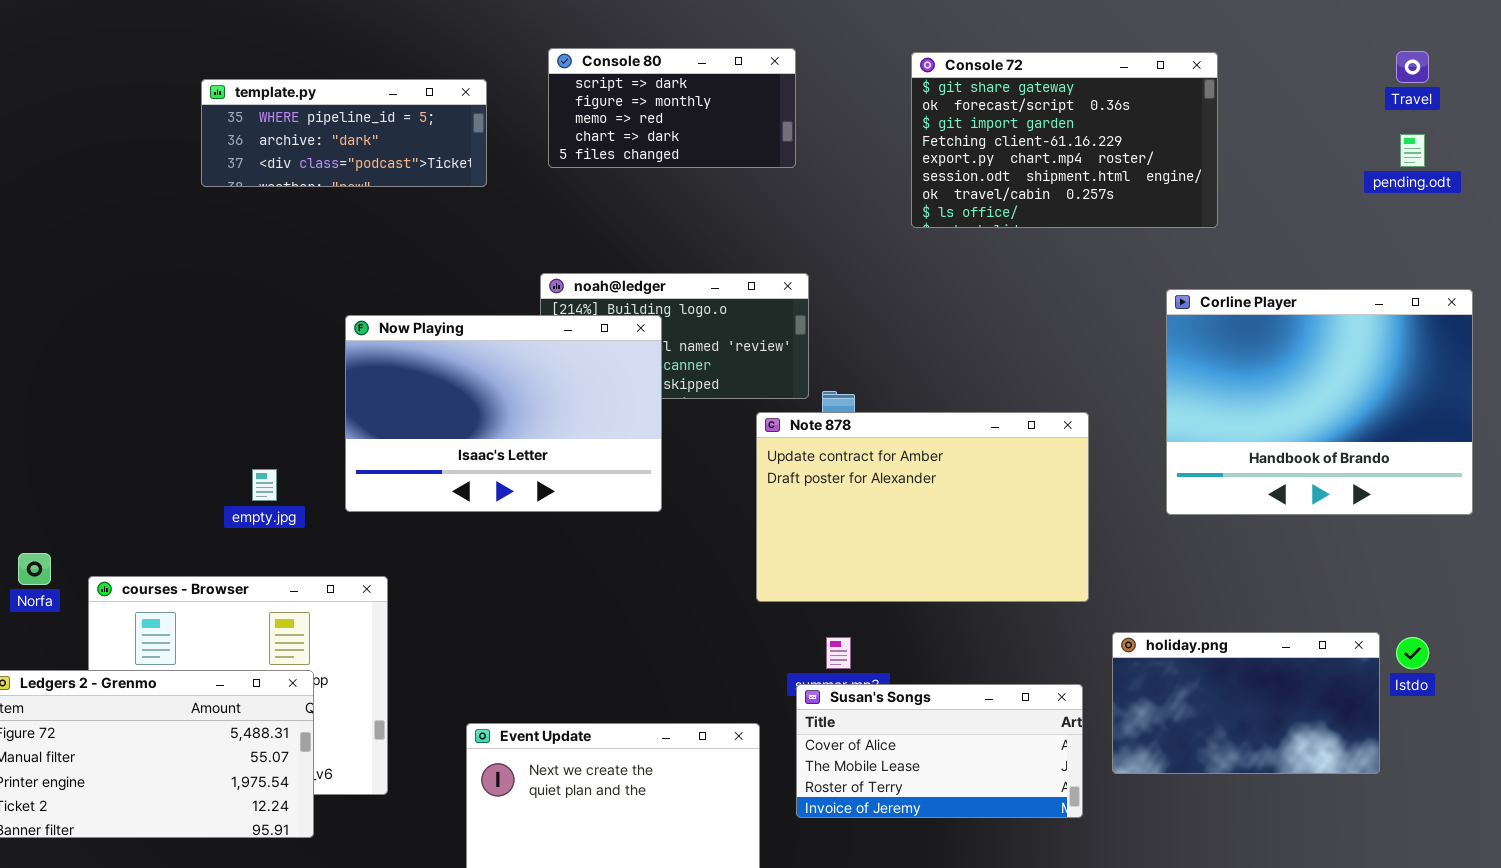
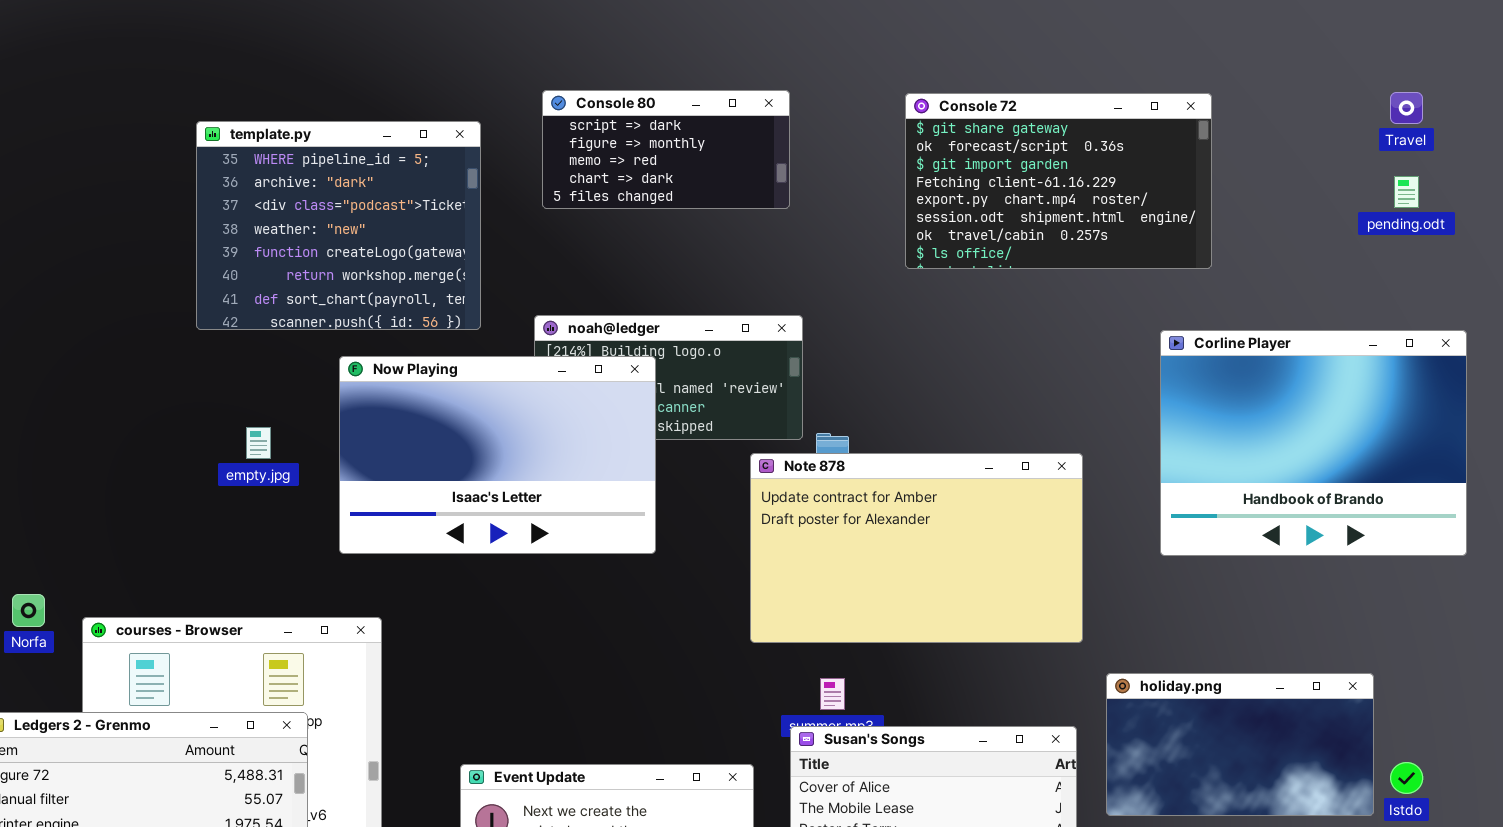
template.py: [201,79,487,187] -> [196,121,481,330], resized
empty.jpg: [252,469,277,501] -> [246,427,271,459], moved
Istdo: [1396,637,1429,669] -> [1390,762,1423,794], moved

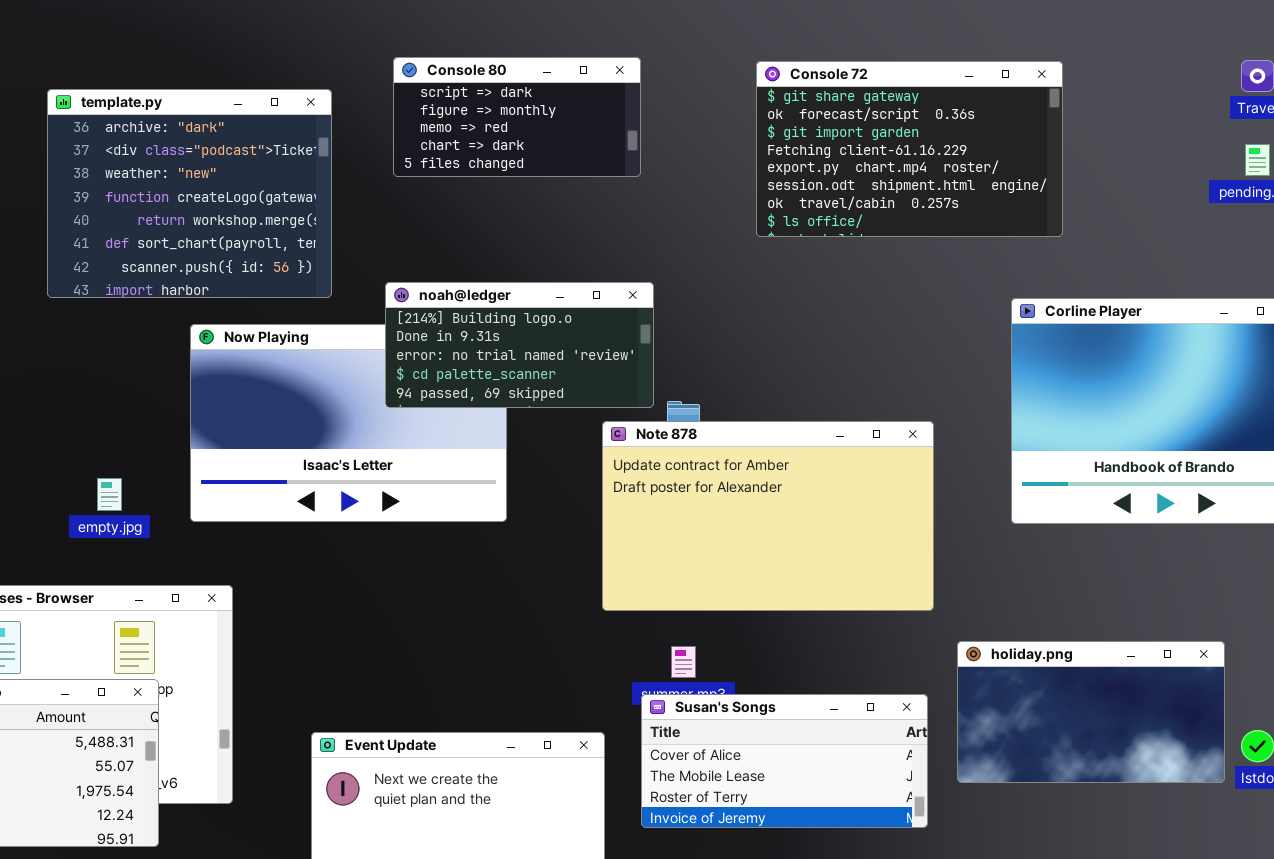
template.py: [196,121,481,330] -> [47,89,332,298], scrolled down 1 row
noah@ledger: [534,315,803,440] -> [385,282,654,408], raised
empty.jpg: [246,427,271,459] -> [97,478,122,511], moved

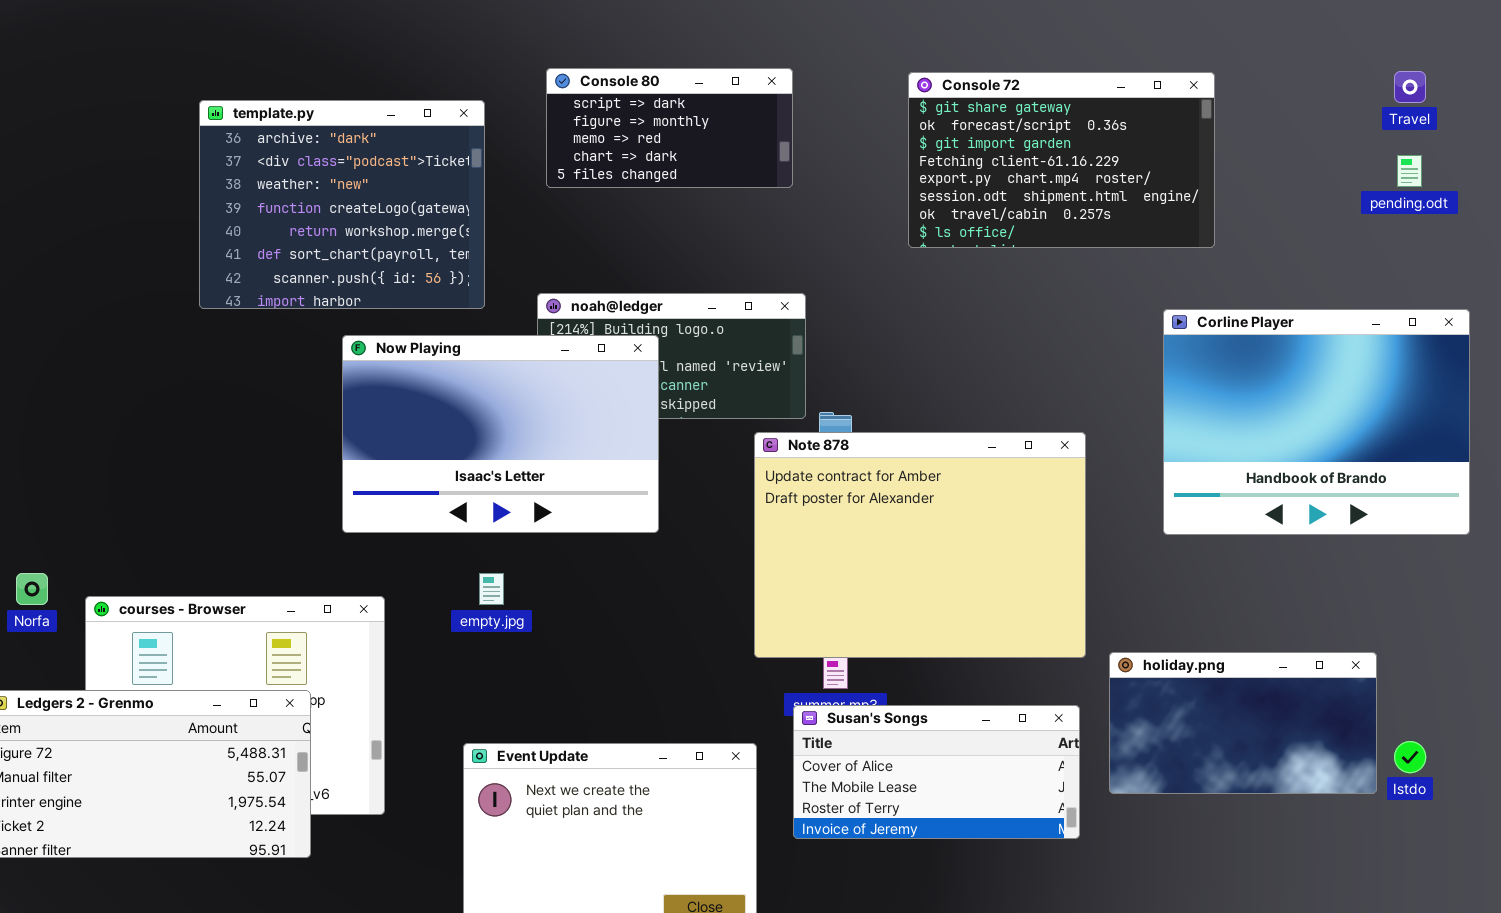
Now Playing: [190,324,507,522] -> [342,335,659,533], raised
Note 878: [602,421,934,611] -> [754,432,1086,658], resized
empty.jpg: [97,478,122,511] -> [479,573,504,605], moved

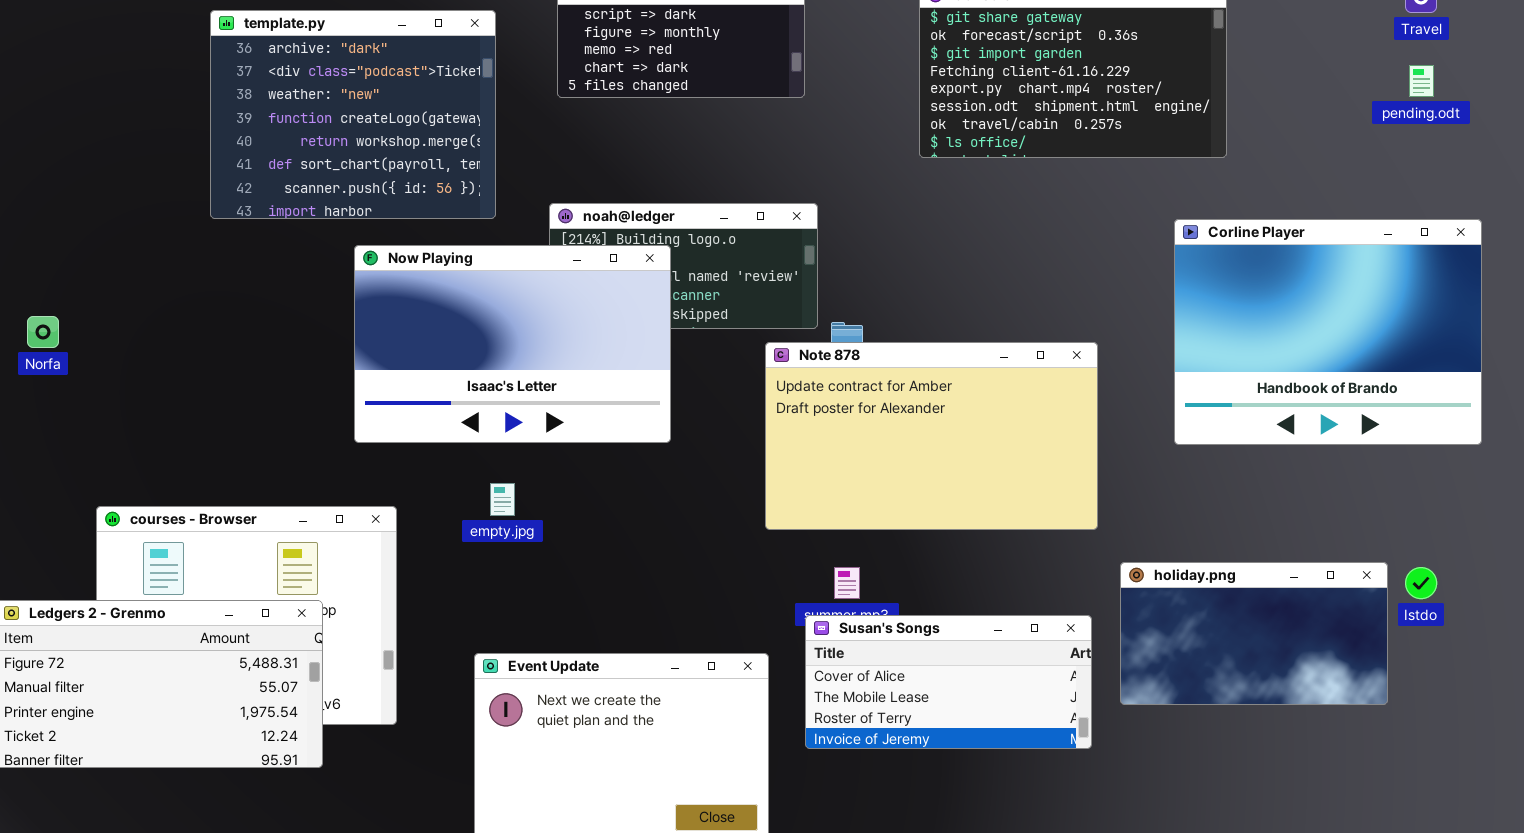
Note 878: [754,432,1086,658] -> [765,342,1098,530], resized
Norfa: [16,573,48,605] -> [27,316,59,348], moved
Istdo: [1394,741,1426,773] -> [1405,567,1437,599], moved

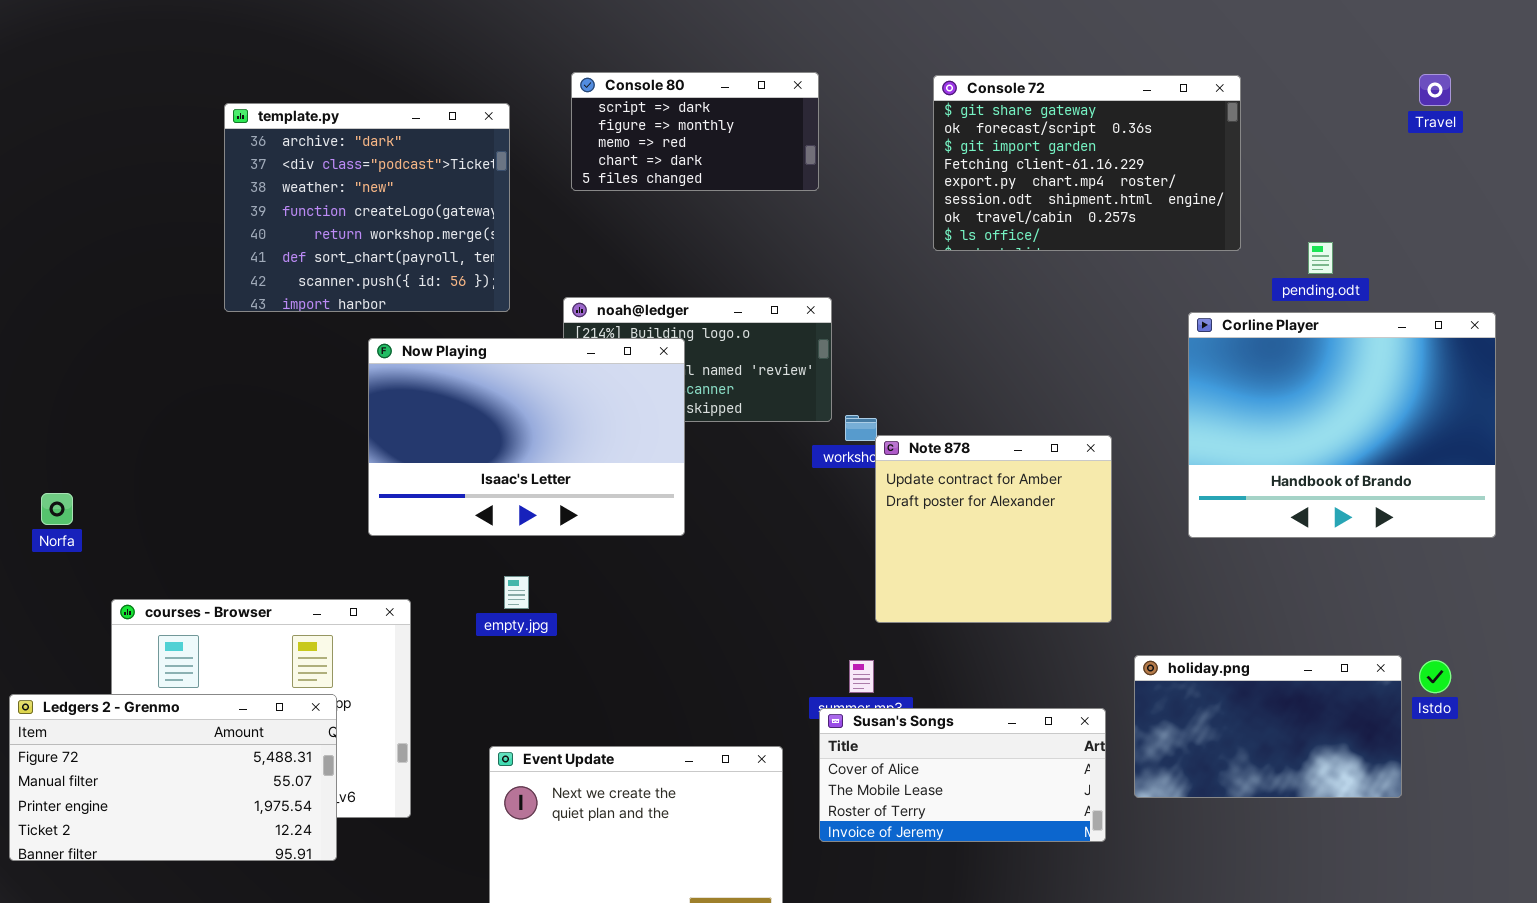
pending.odt: [1409,65,1434,97] -> [1308,242,1333,274], moved
Norfa: [27,316,59,348] -> [41,493,73,525], moved
Note 878: [765,342,1098,530] -> [875,435,1112,623], resized

